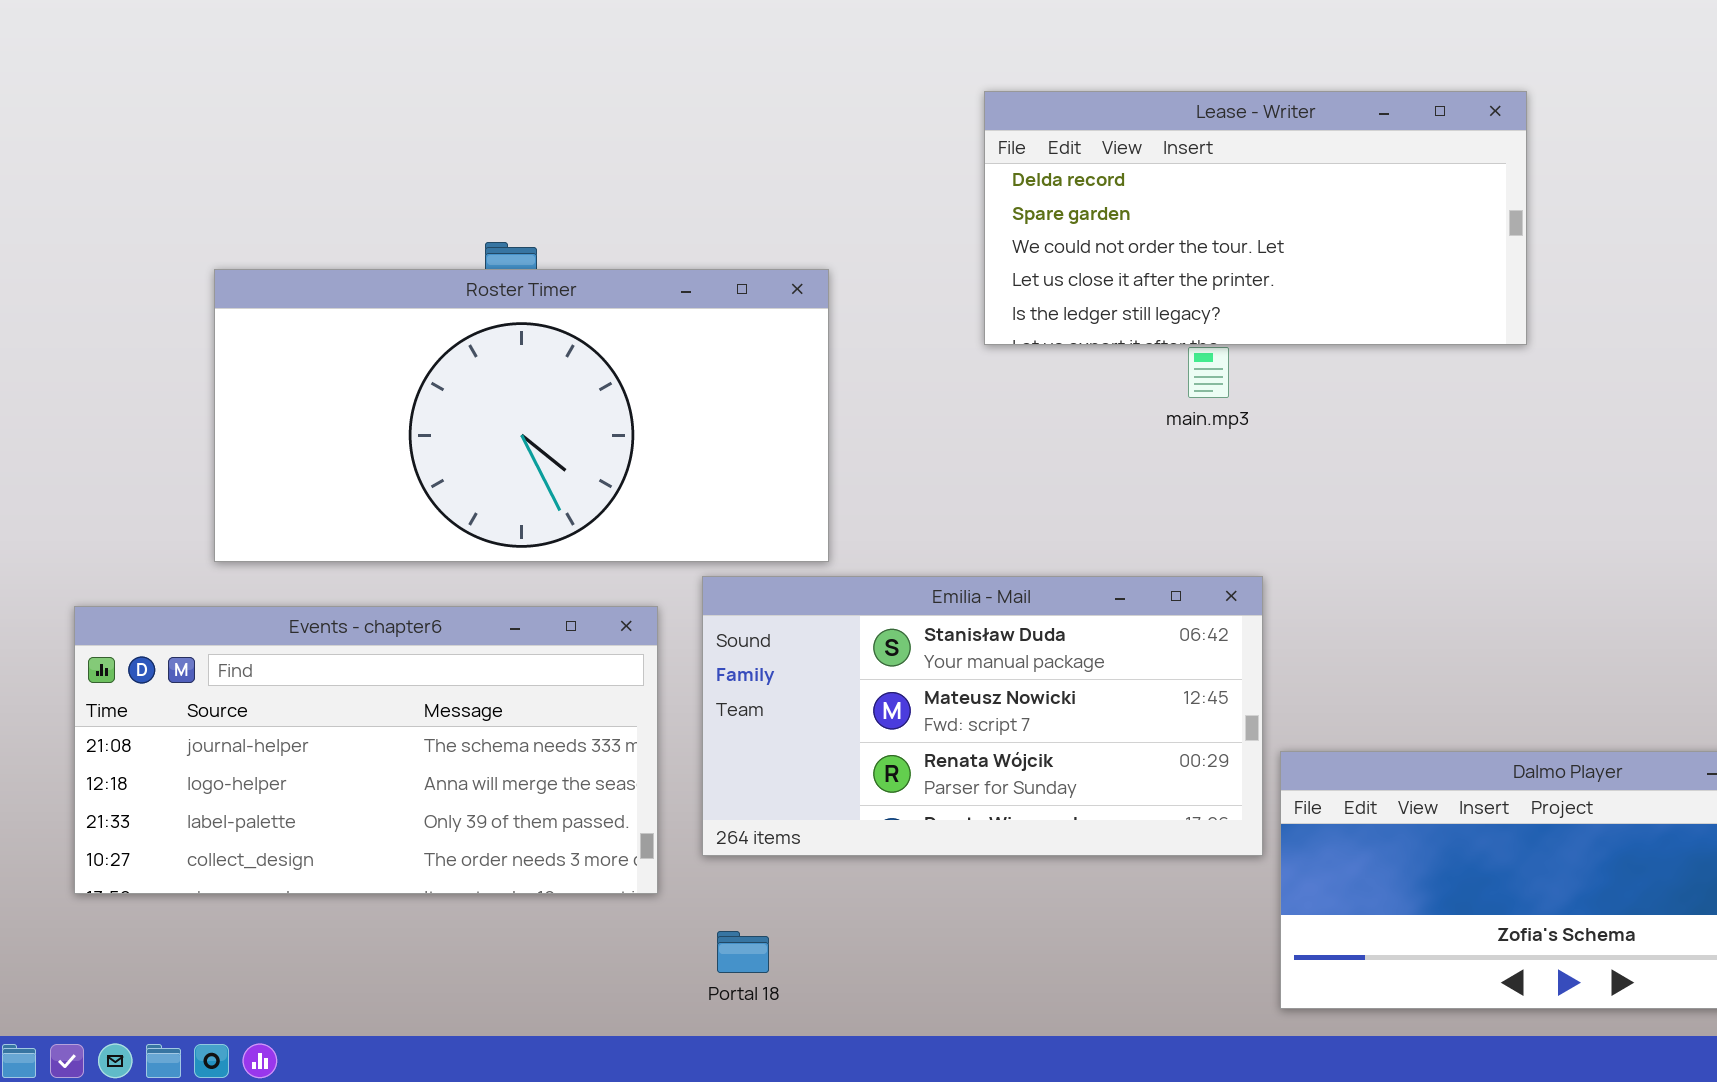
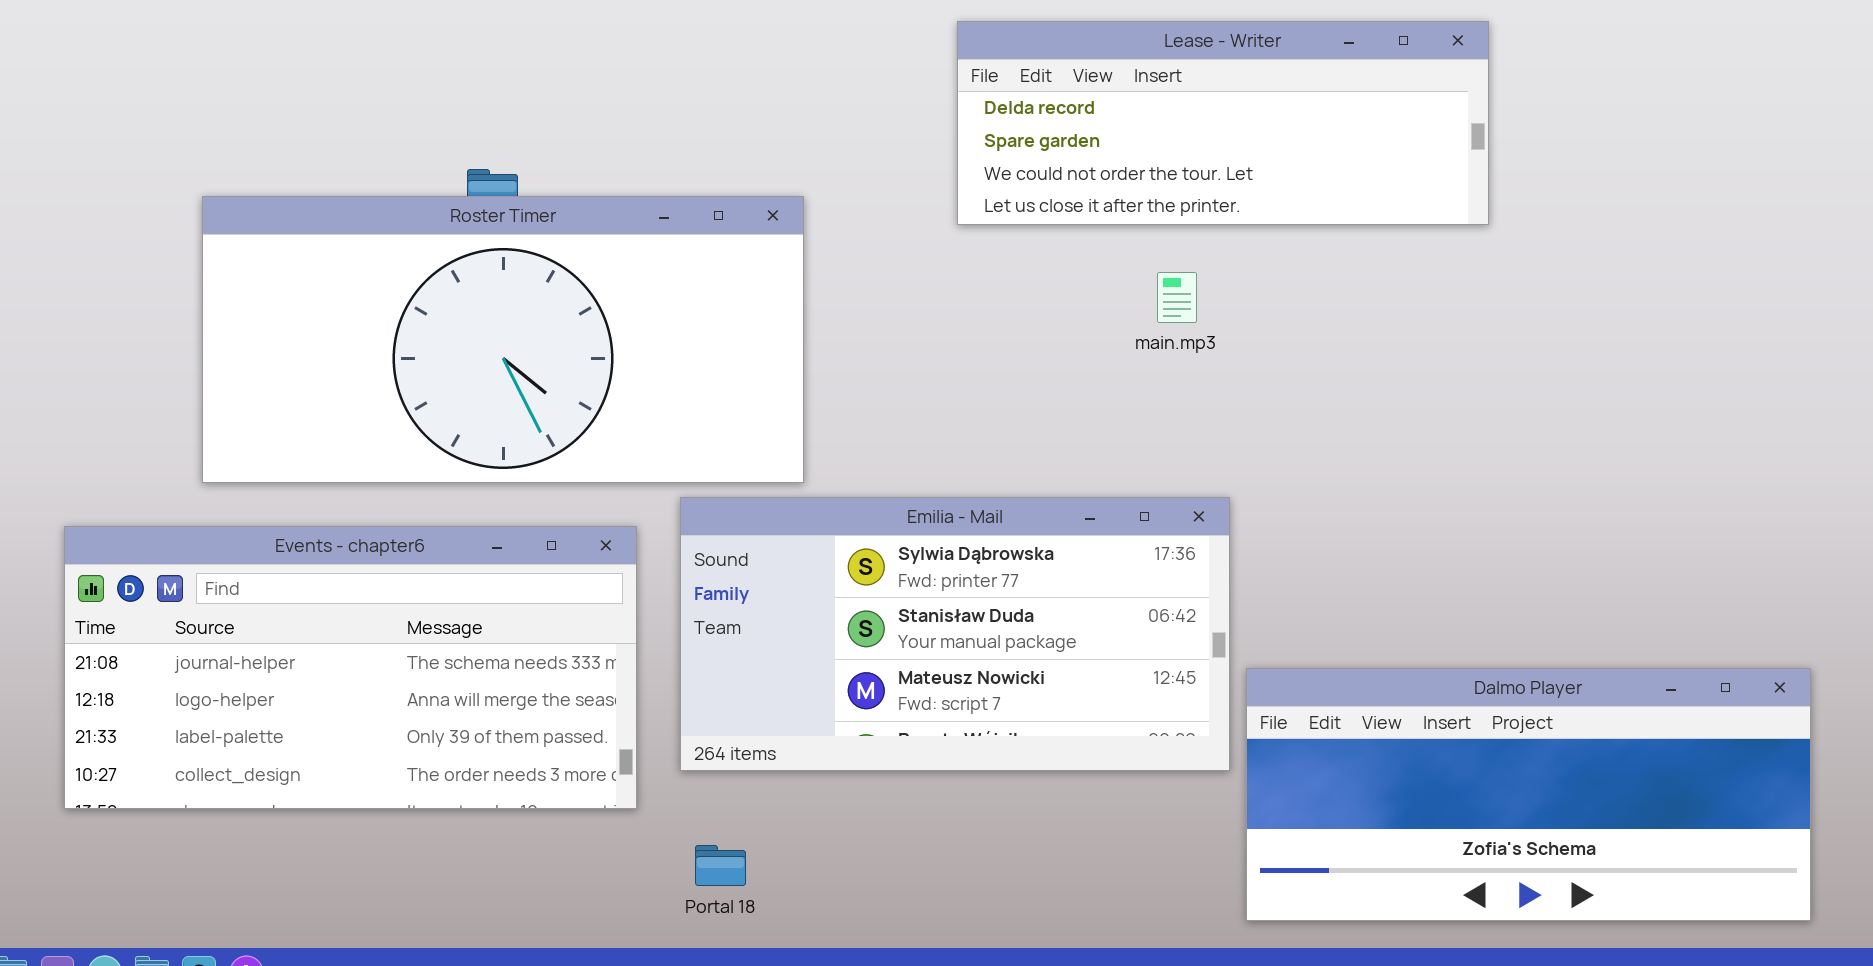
Lease - Writer: [984,91,1527,345] -> [957,21,1489,225], resized
Emilia - Mail: [702,576,1263,856] -> [680,497,1230,771], scrolled up 1 row

